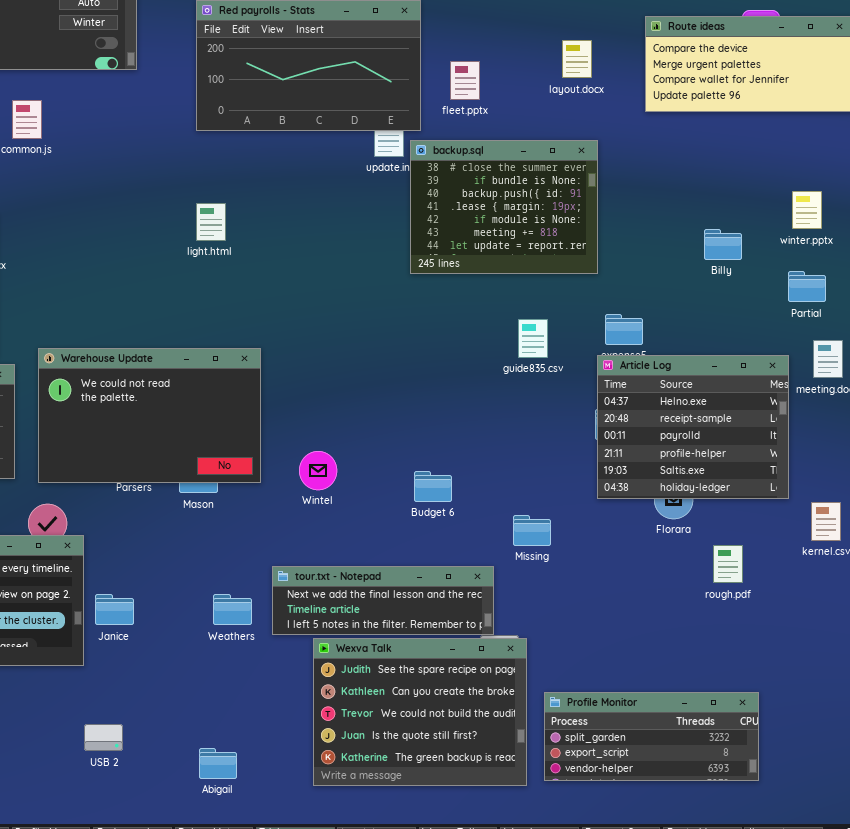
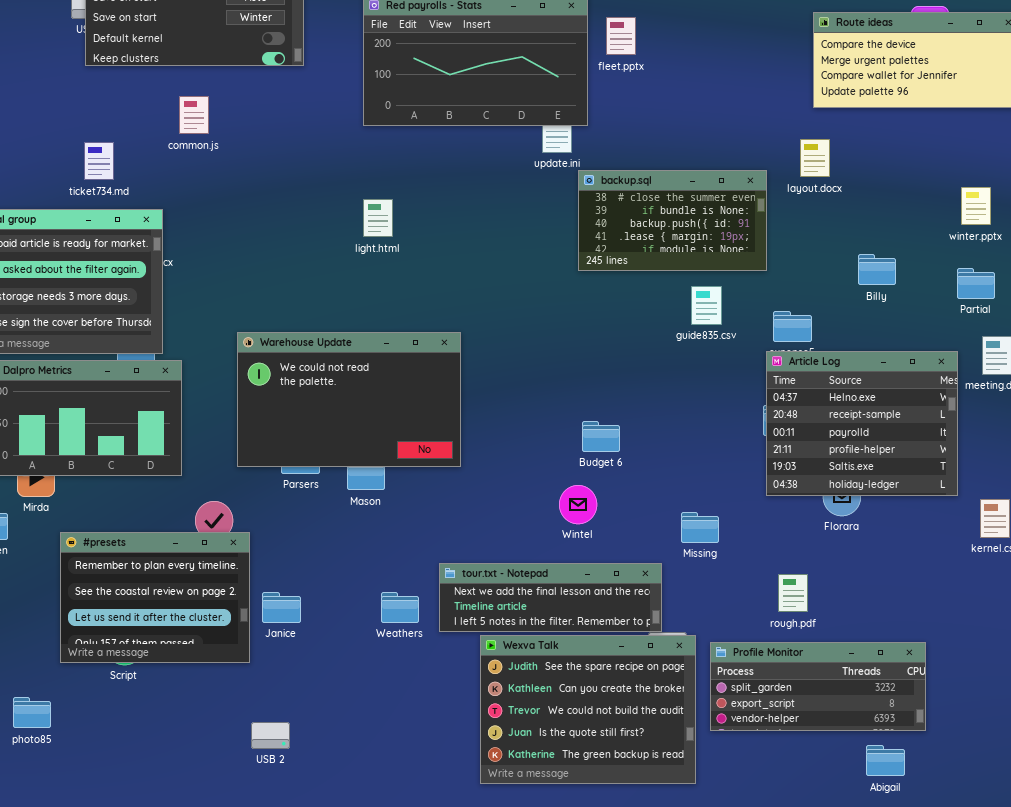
layout.docx: [562,40,592,78] -> [800,139,830,177], moved
fleet.pptx: [450,61,480,100] -> [606,17,636,55], moved
backup.sql: [410,140,598,274] -> [578,170,767,271], resized
Billy: [704,229,742,260] -> [858,254,896,285], moved
guide835.csv: [518,319,548,358] -> [691,286,722,325], moved
Warehouse Update: [38,348,261,483] -> [237,332,461,467], moved
Wintel: [299,451,337,490] -> [559,485,597,524], moved
Budget 6: [414,471,452,502] -> [582,421,620,452], moved
rough.pdf: [713,545,743,583] -> [778,574,808,612], moved
Profile Monitor: [544,692,759,781] -> [710,642,926,731], moved
Abigail: [199,748,237,779] -> [866,745,905,776], moved

